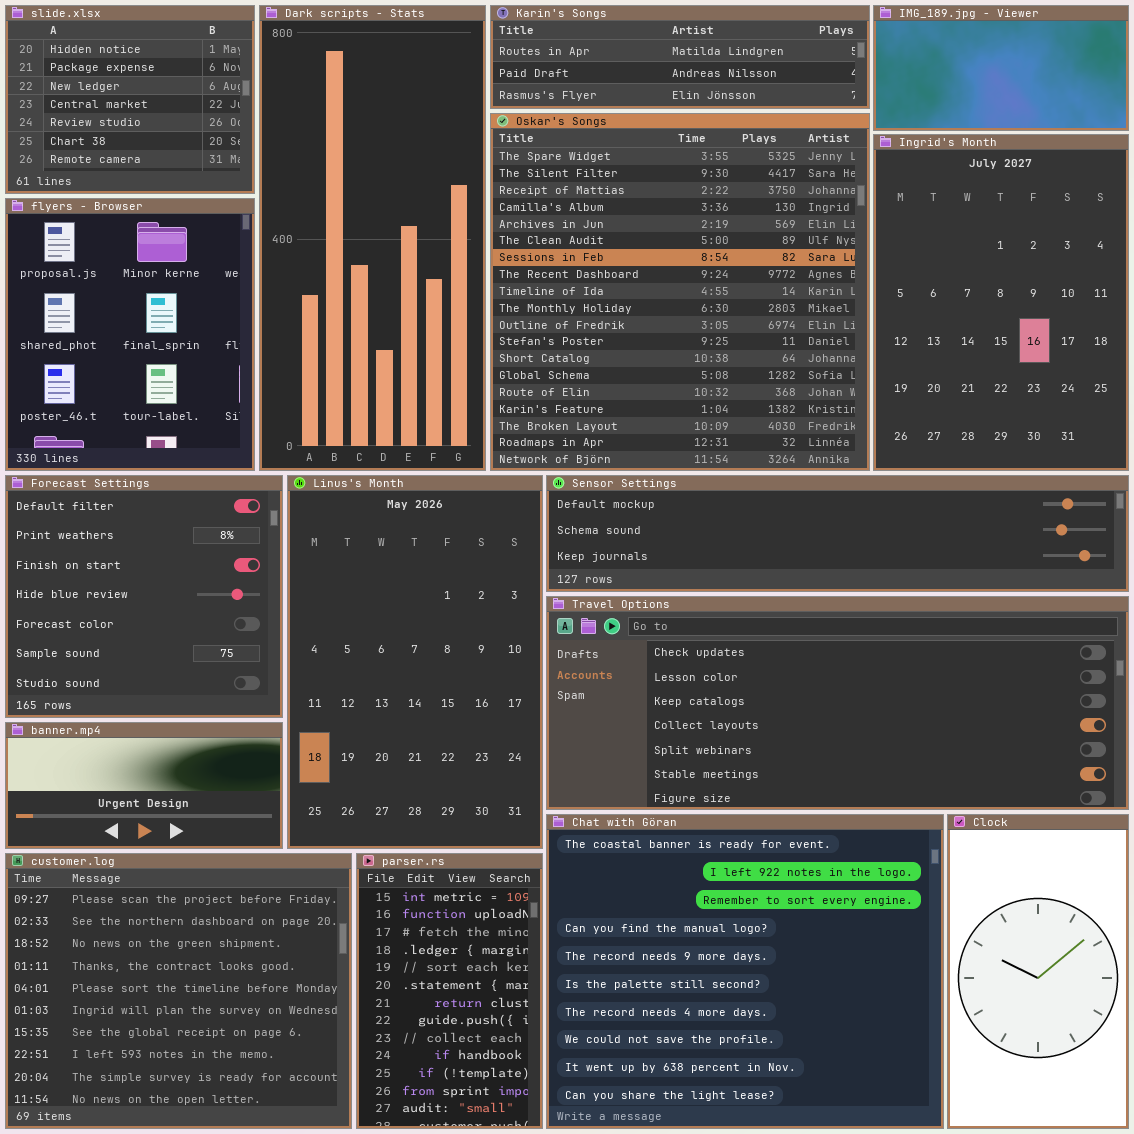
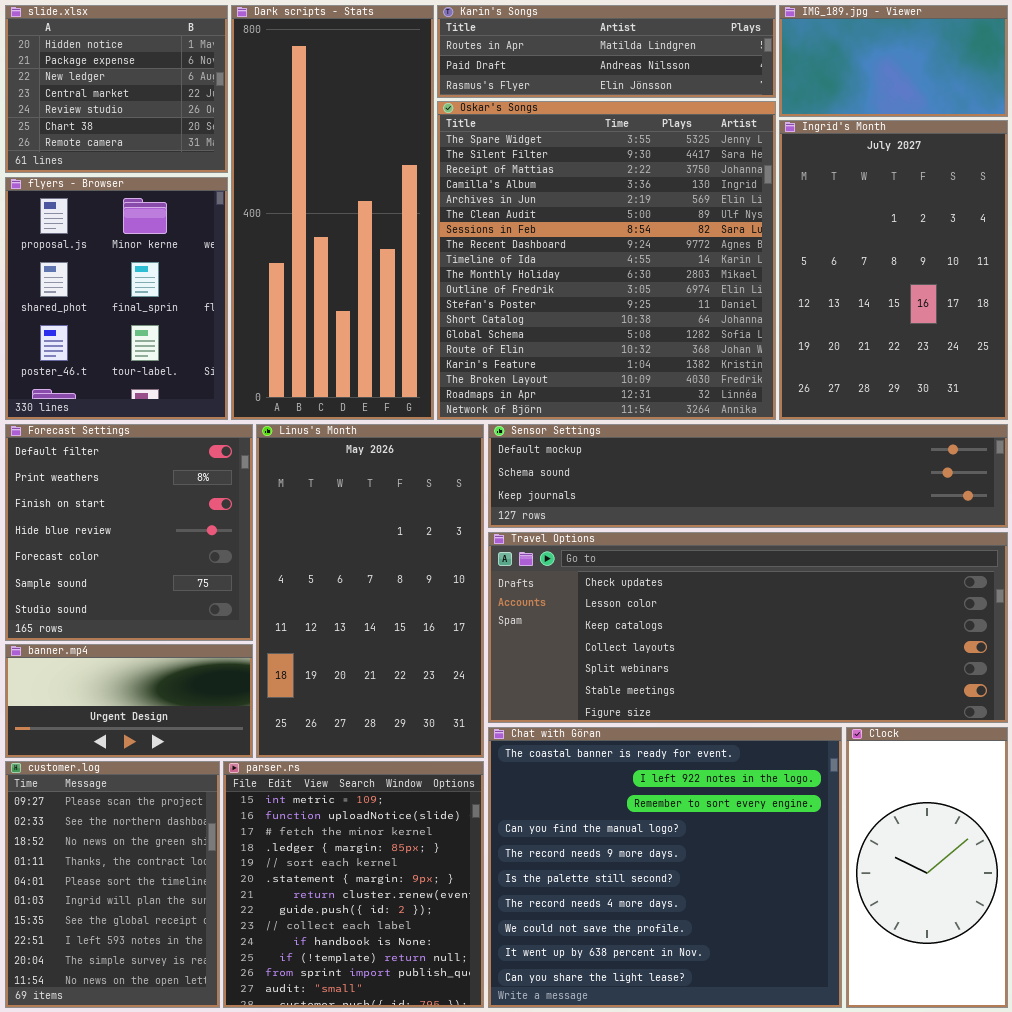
customer.log: [5,853,352,1129] -> [5,761,220,1008], resized
parser.rs: [356,853,543,1129] -> [223,761,484,1008], resized

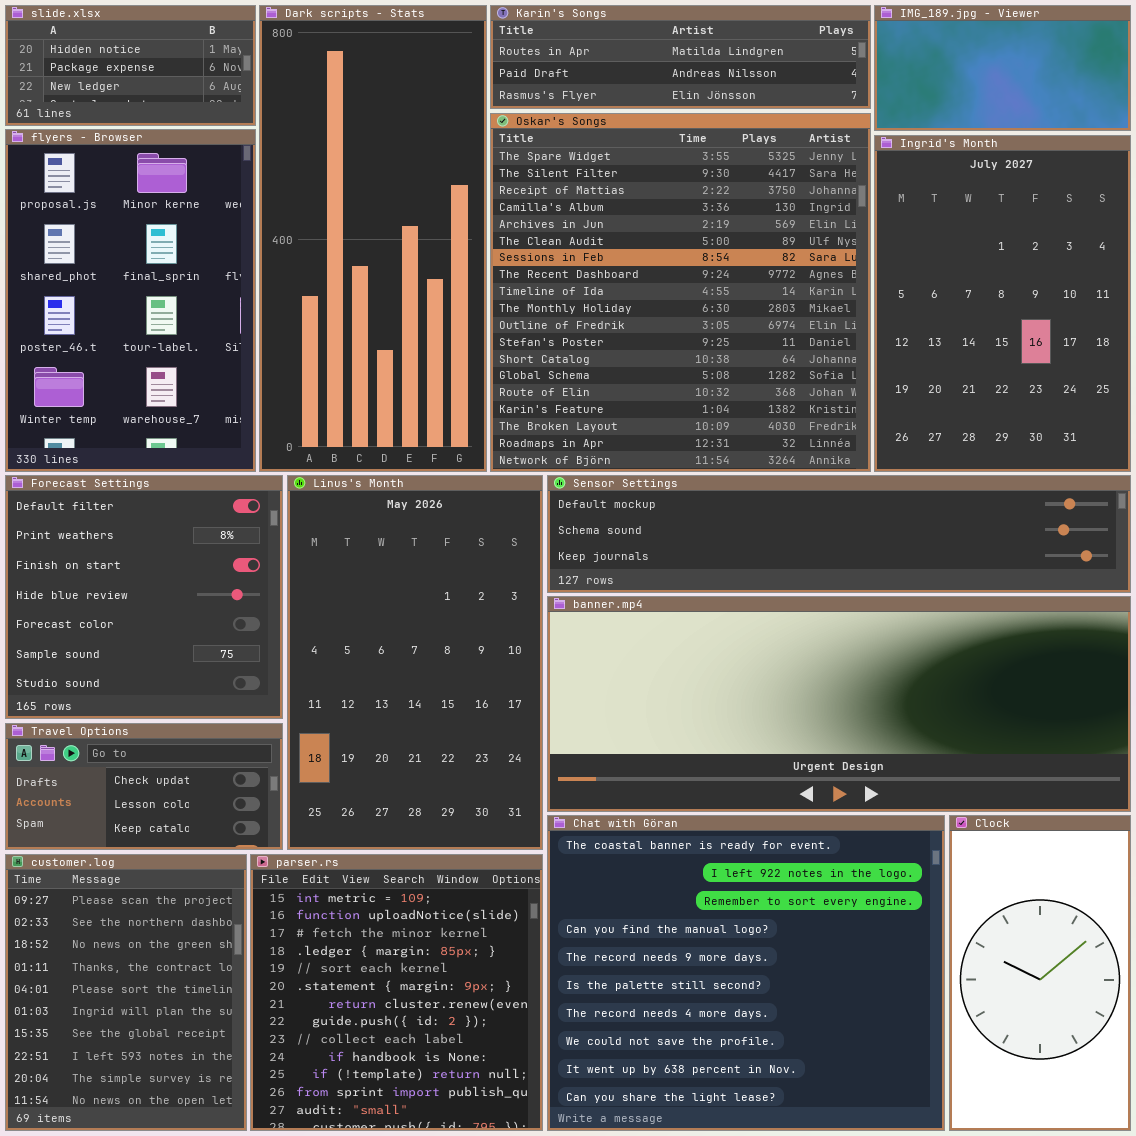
slide.xlsx: [5,5,228,173] -> [5,5,256,126], resized
flyers - Browser: [5,177,228,420] -> [5,129,256,472], resized
Travel Options: [488,532,1008,723] -> [5,723,283,850], moved, resized
banner.mp4: [5,644,253,758] -> [547,596,1131,812], moved, resized

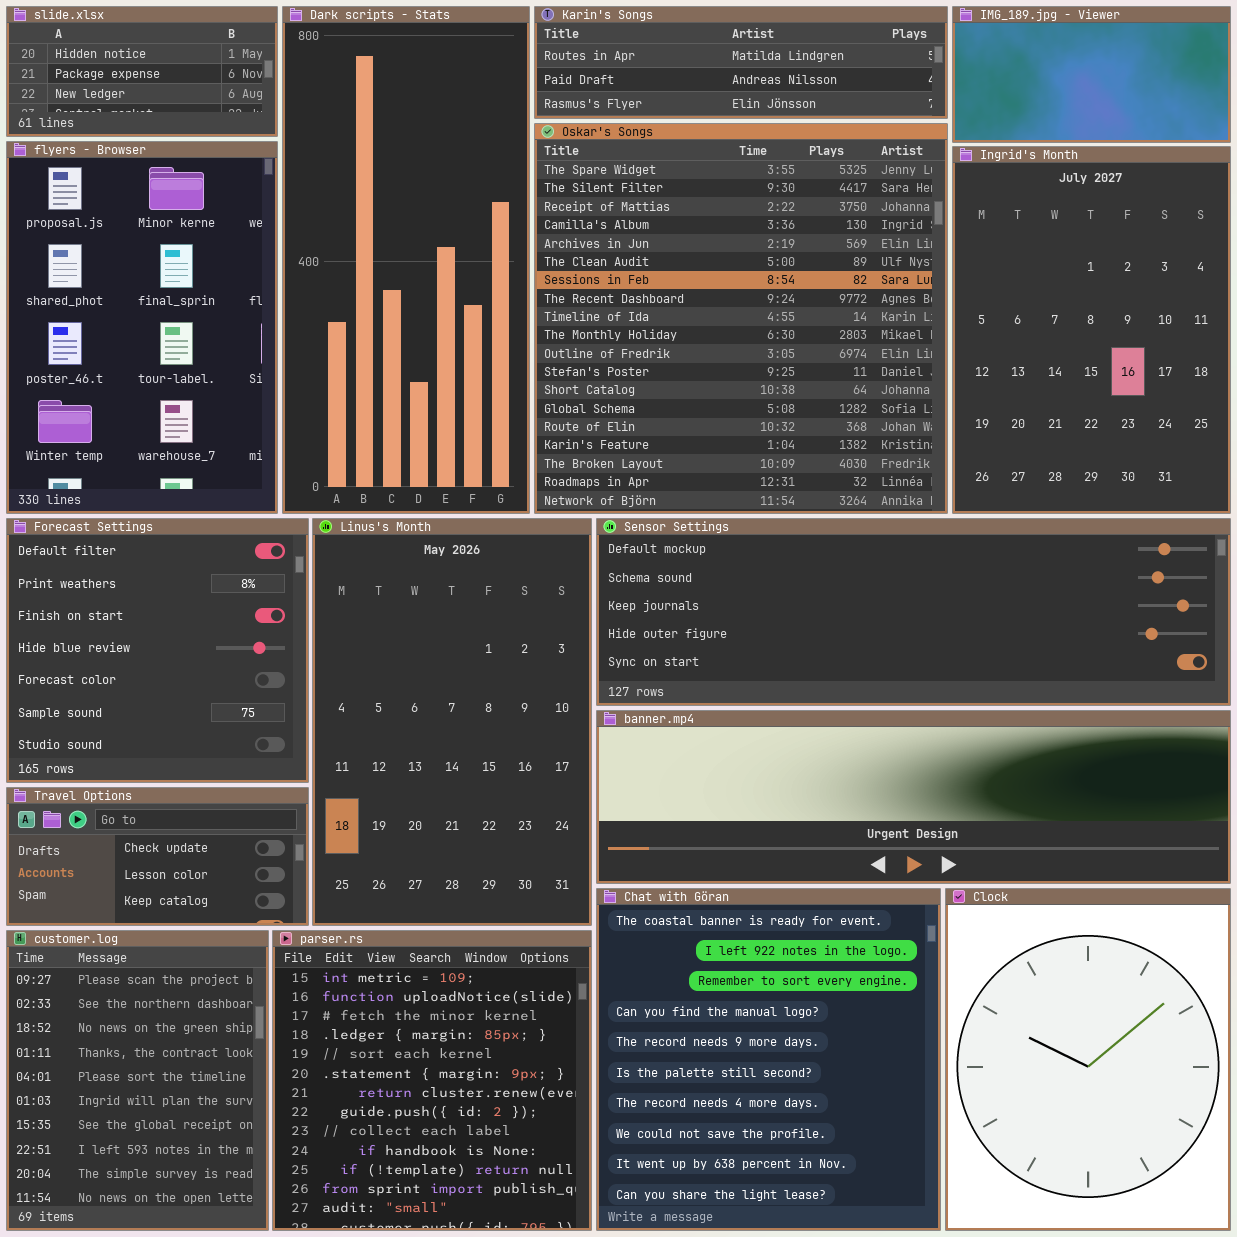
Sensor Settings: [547,475,1131,593] -> [596,518,1231,706], resized
banner.mp4: [547,596,1131,812] -> [596,710,1231,884], resized
Chat with Göran: [547,815,945,1131] -> [596,888,941,1231], resized
Clock: [949,815,1131,1131] -> [945,888,1231,1231], resized

